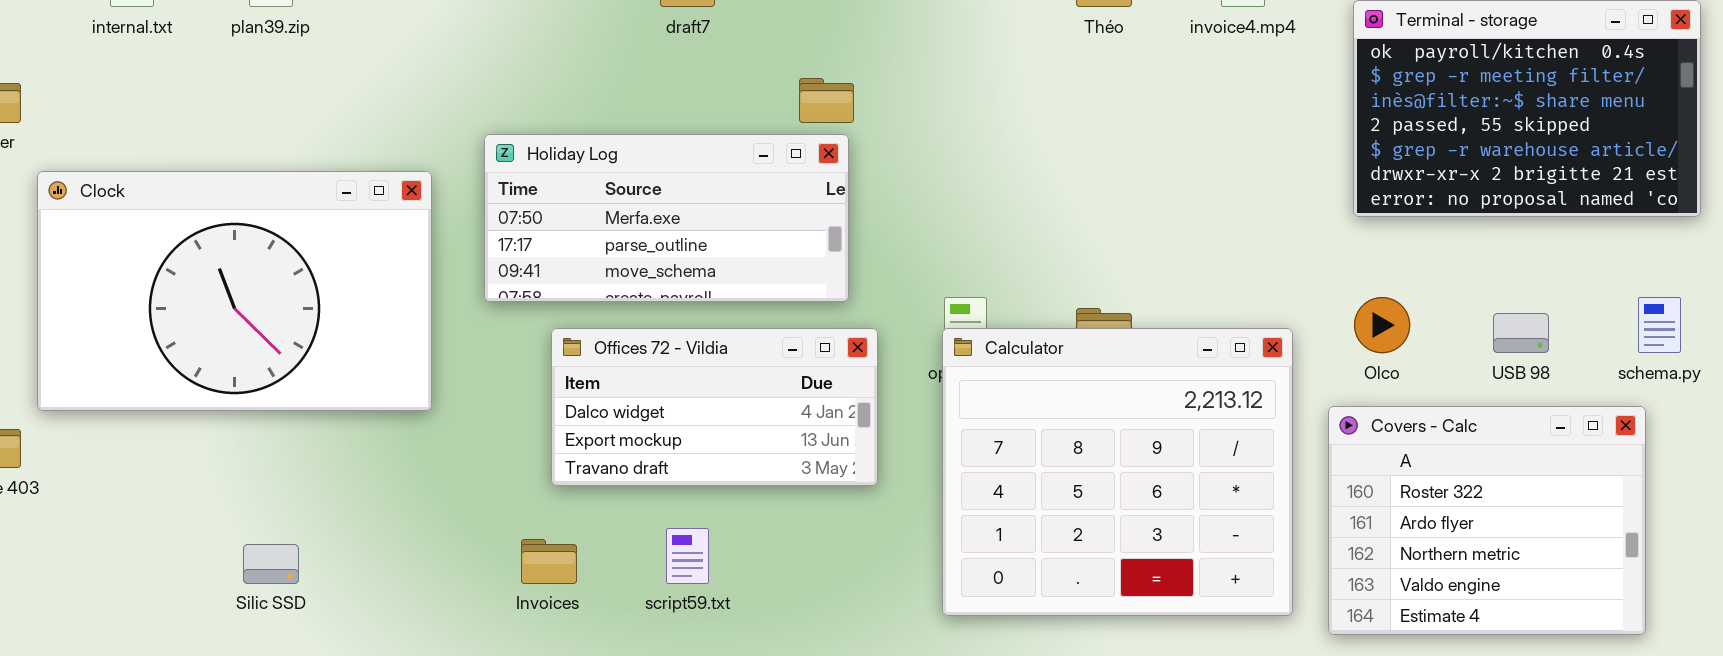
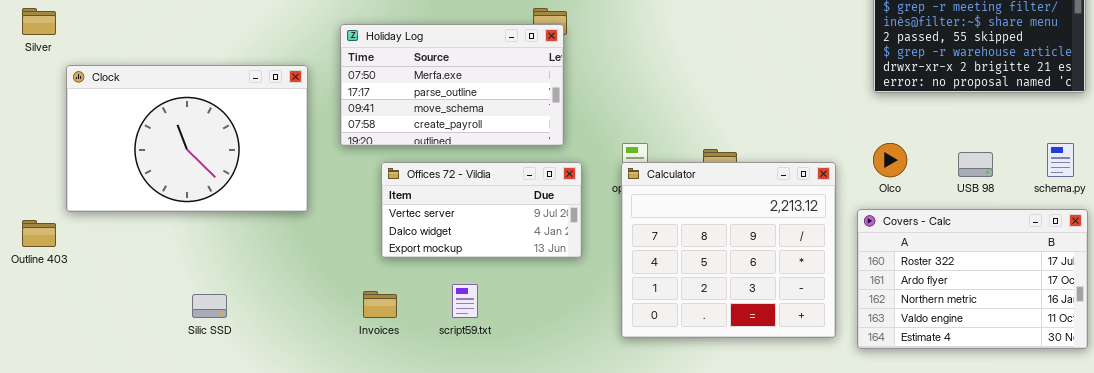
Holiday Log: [484,134,849,302] -> [340,24,564,146], resized
Offices 72 - Vildia: [551,328,878,486] -> [381,162,582,258], scrolled up 1 row
Covers - Calc: [1328,406,1646,635] -> [857,209,1088,349], resized

